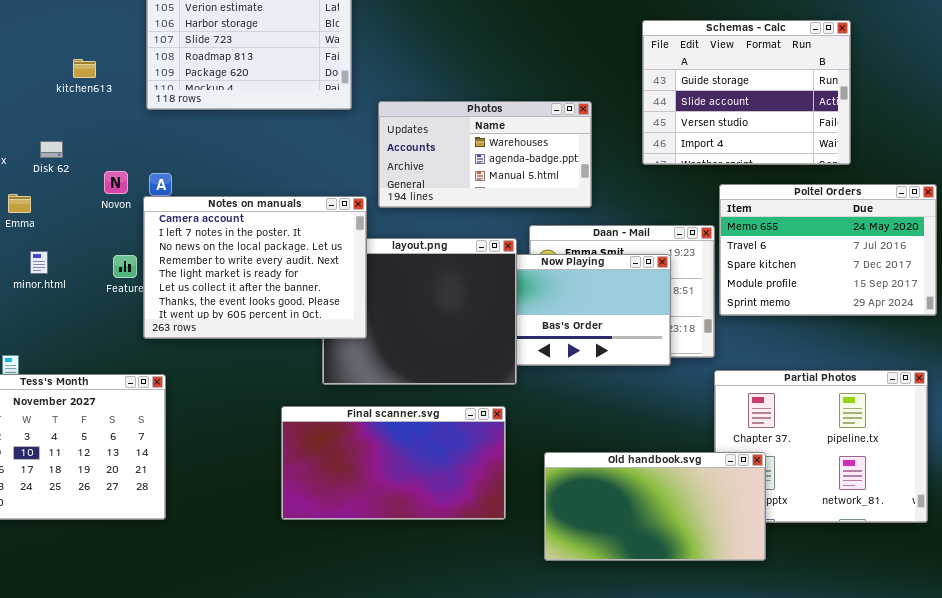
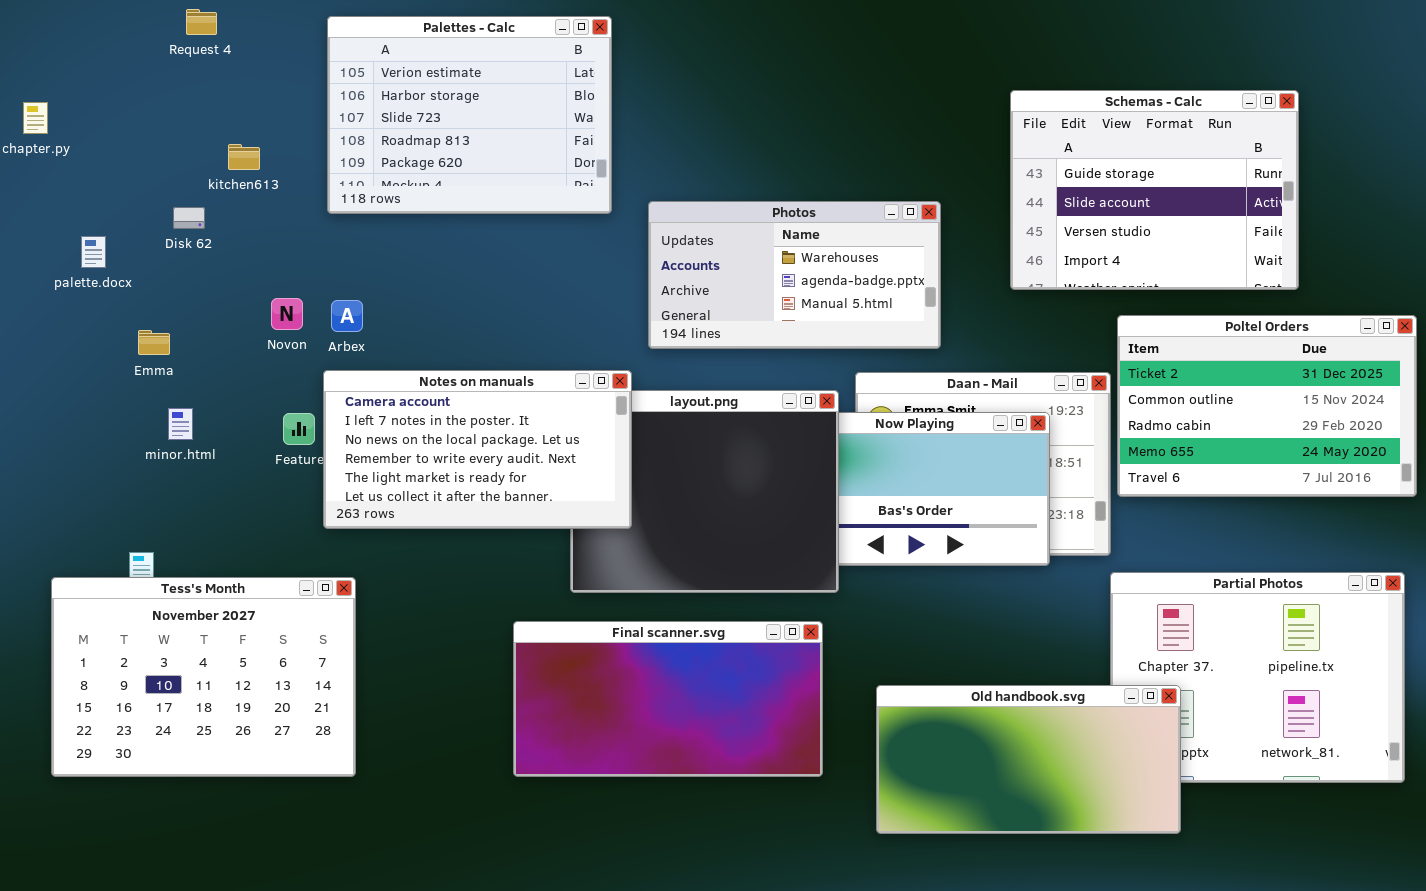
Disk 62: [40,141,63,158] -> [173,207,205,229], moved
Poltel Orders: [719,184,937,316] -> [1117,315,1417,497], scrolled up 3 rows
Notes on manuals: [143,196,367,339] -> [323,370,632,529], resized

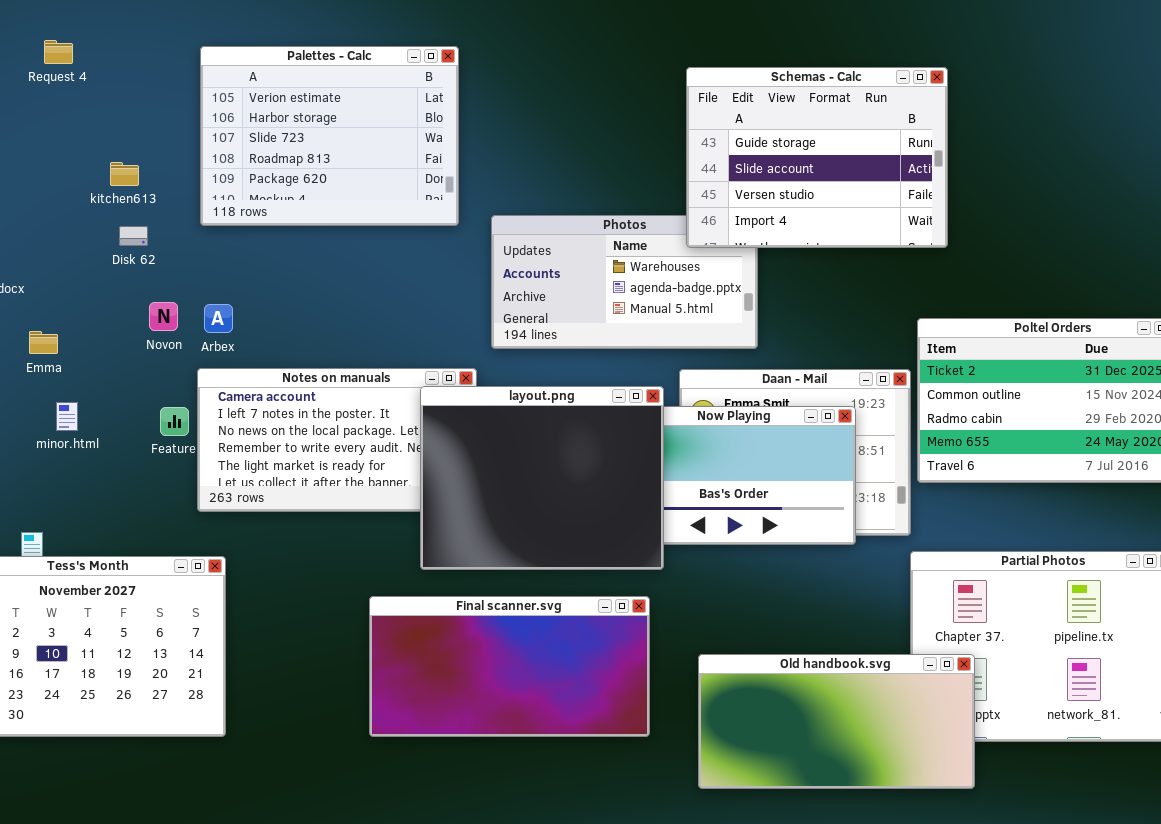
Request 4: [186,9,217,35] -> [44,40,73,64], moved
Schemas - Calc: [1010,90,1299,290] -> [686,67,948,248], moved
Disk 62: [173,207,205,229] -> [119,226,148,246], moved
layout.png: [570,390,839,593] -> [420,386,664,570], raised

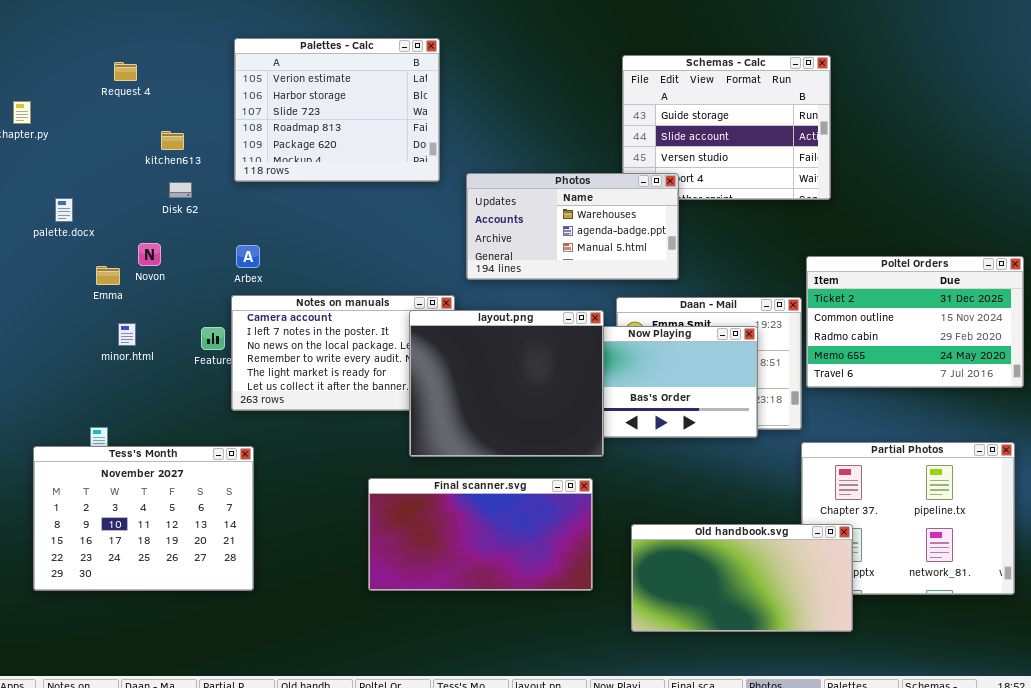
Request 4: [44,40,73,64] -> [114,62,137,81], moved
Photos: [491,215,758,349] -> [466,173,679,280], raised
Novon: [149,302,178,331] -> [138,243,161,266], moved

